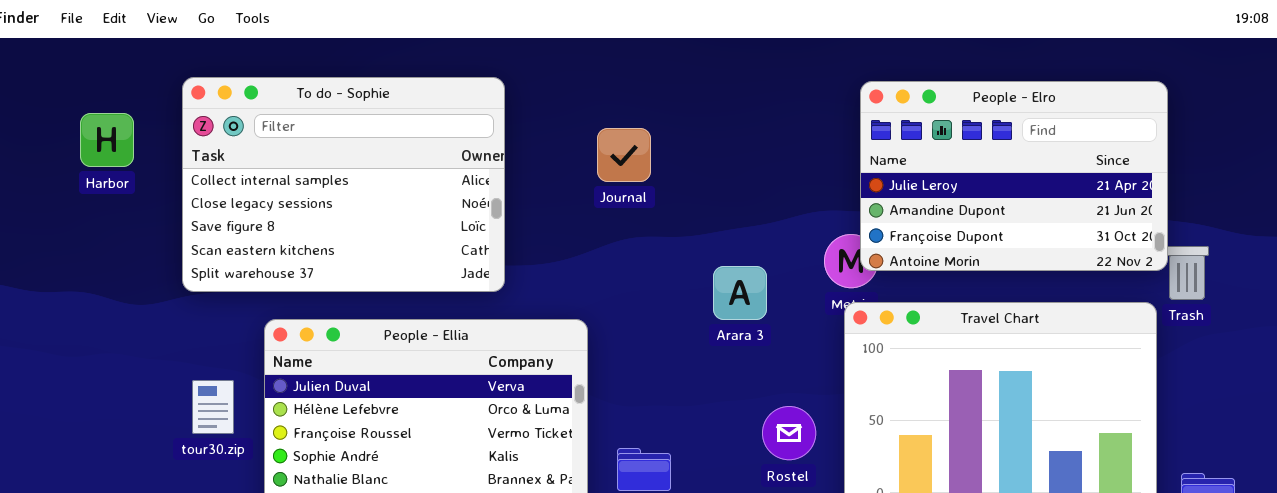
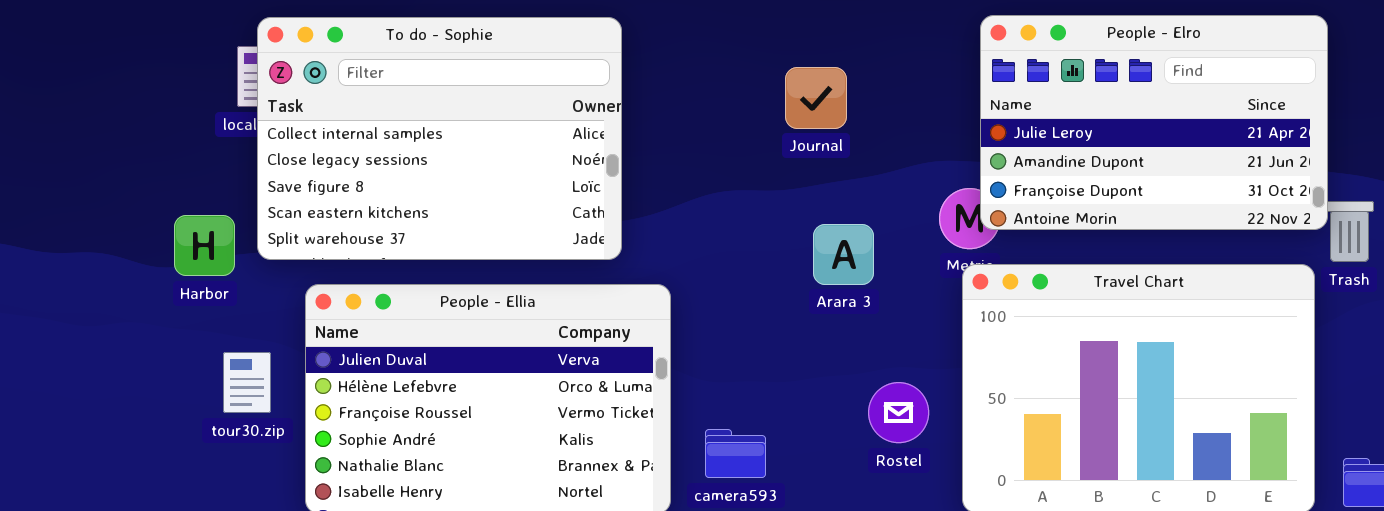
To do - Sophie: [182,77,505,292] -> [257,17,622,260], moved
Harbor: [80,113,134,167] -> [174,215,235,276], moved
Journal: [597,128,651,182] -> [785,67,847,129], moved

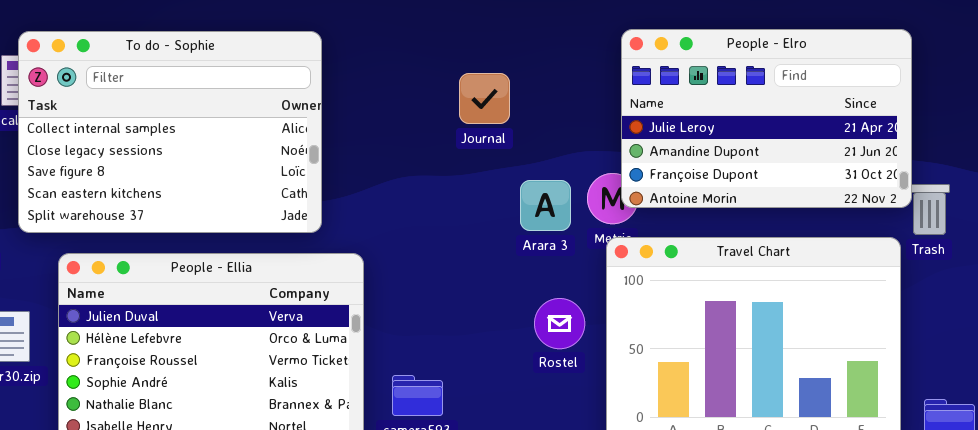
Arara 3: [813,224,874,285] -> [520,180,571,231], moved
Rostel: [868,382,929,443] -> [534,298,585,349], moved

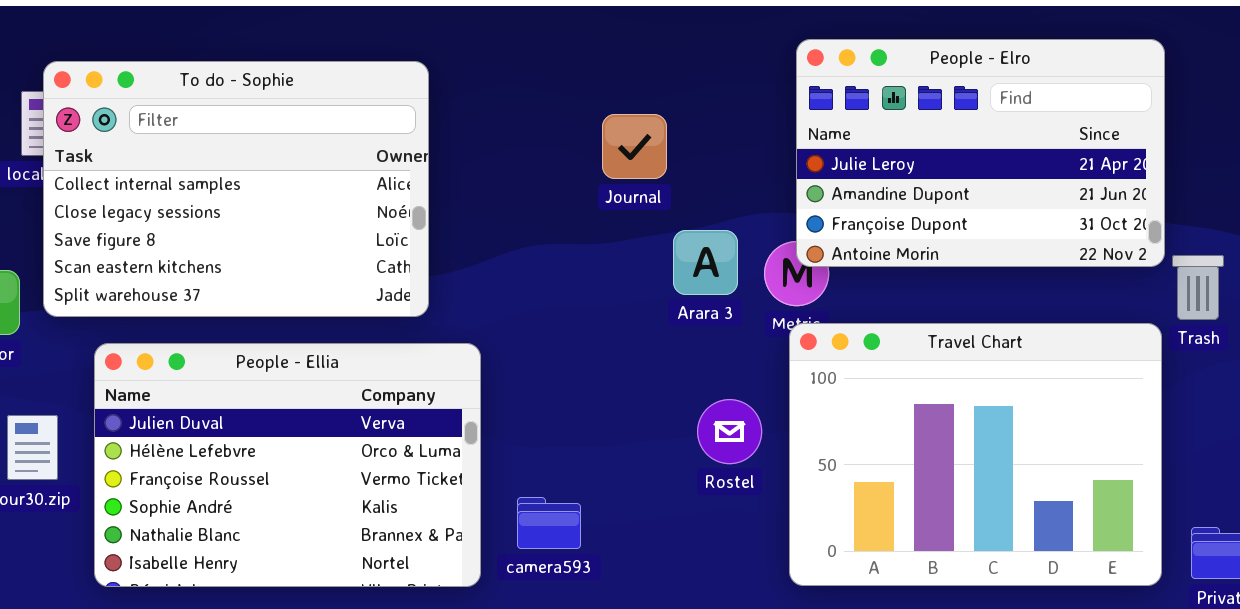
People - Elro: [621,29,912,208] -> [796,39,1165,267], moved
Arara 3: [520,180,571,231] -> [673,230,738,295], moved

